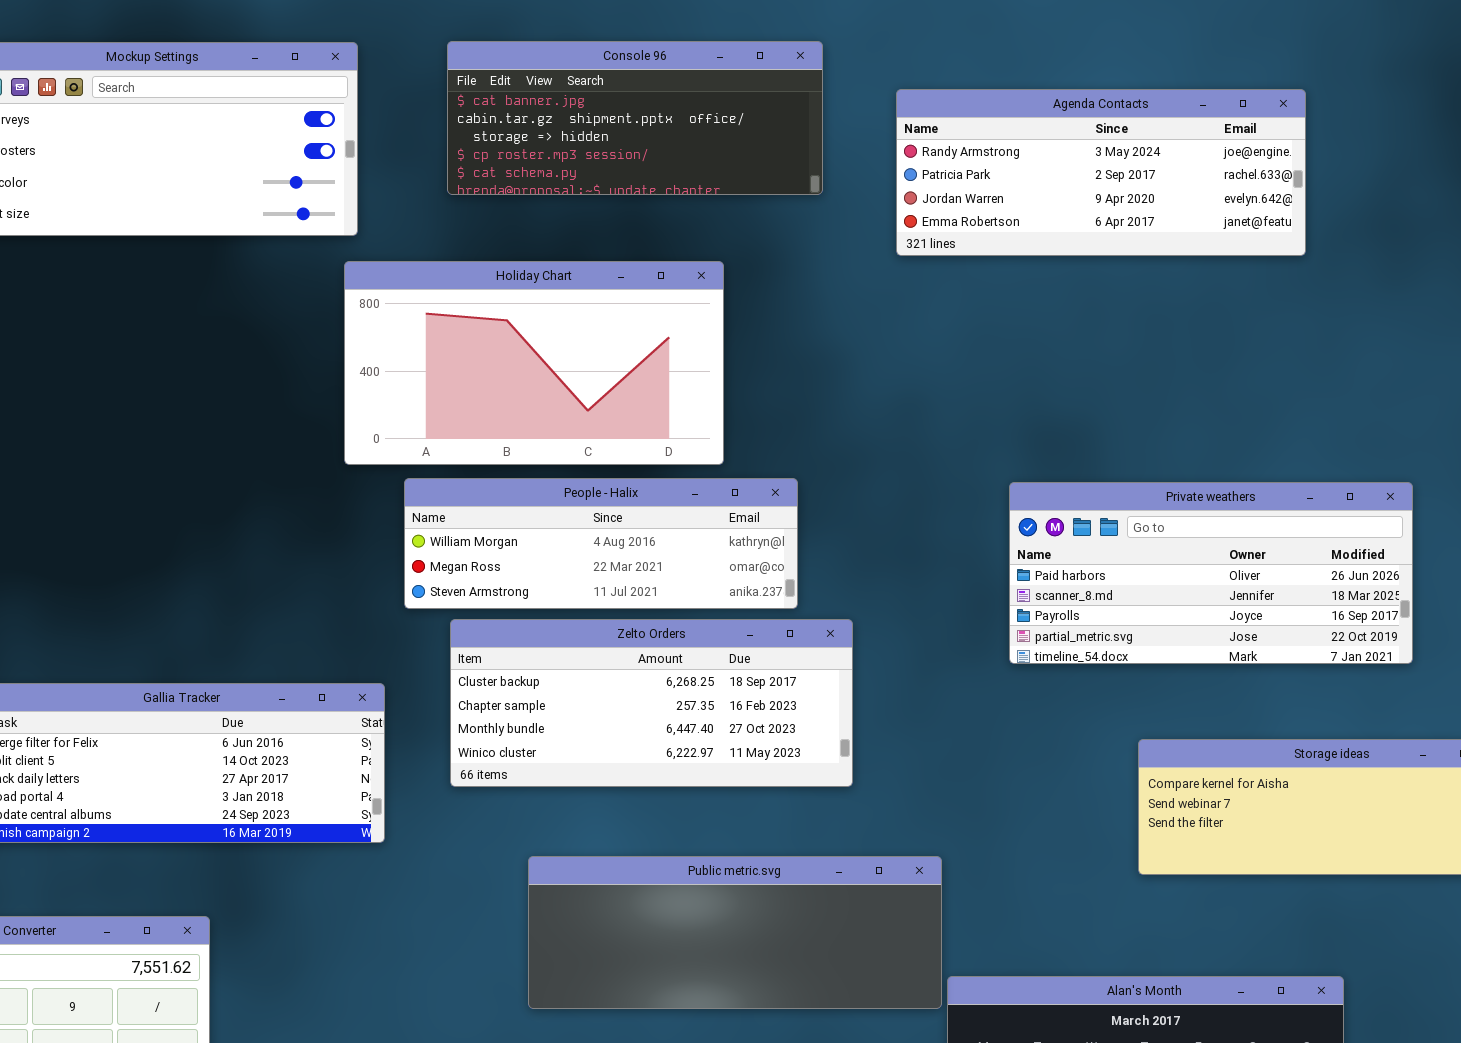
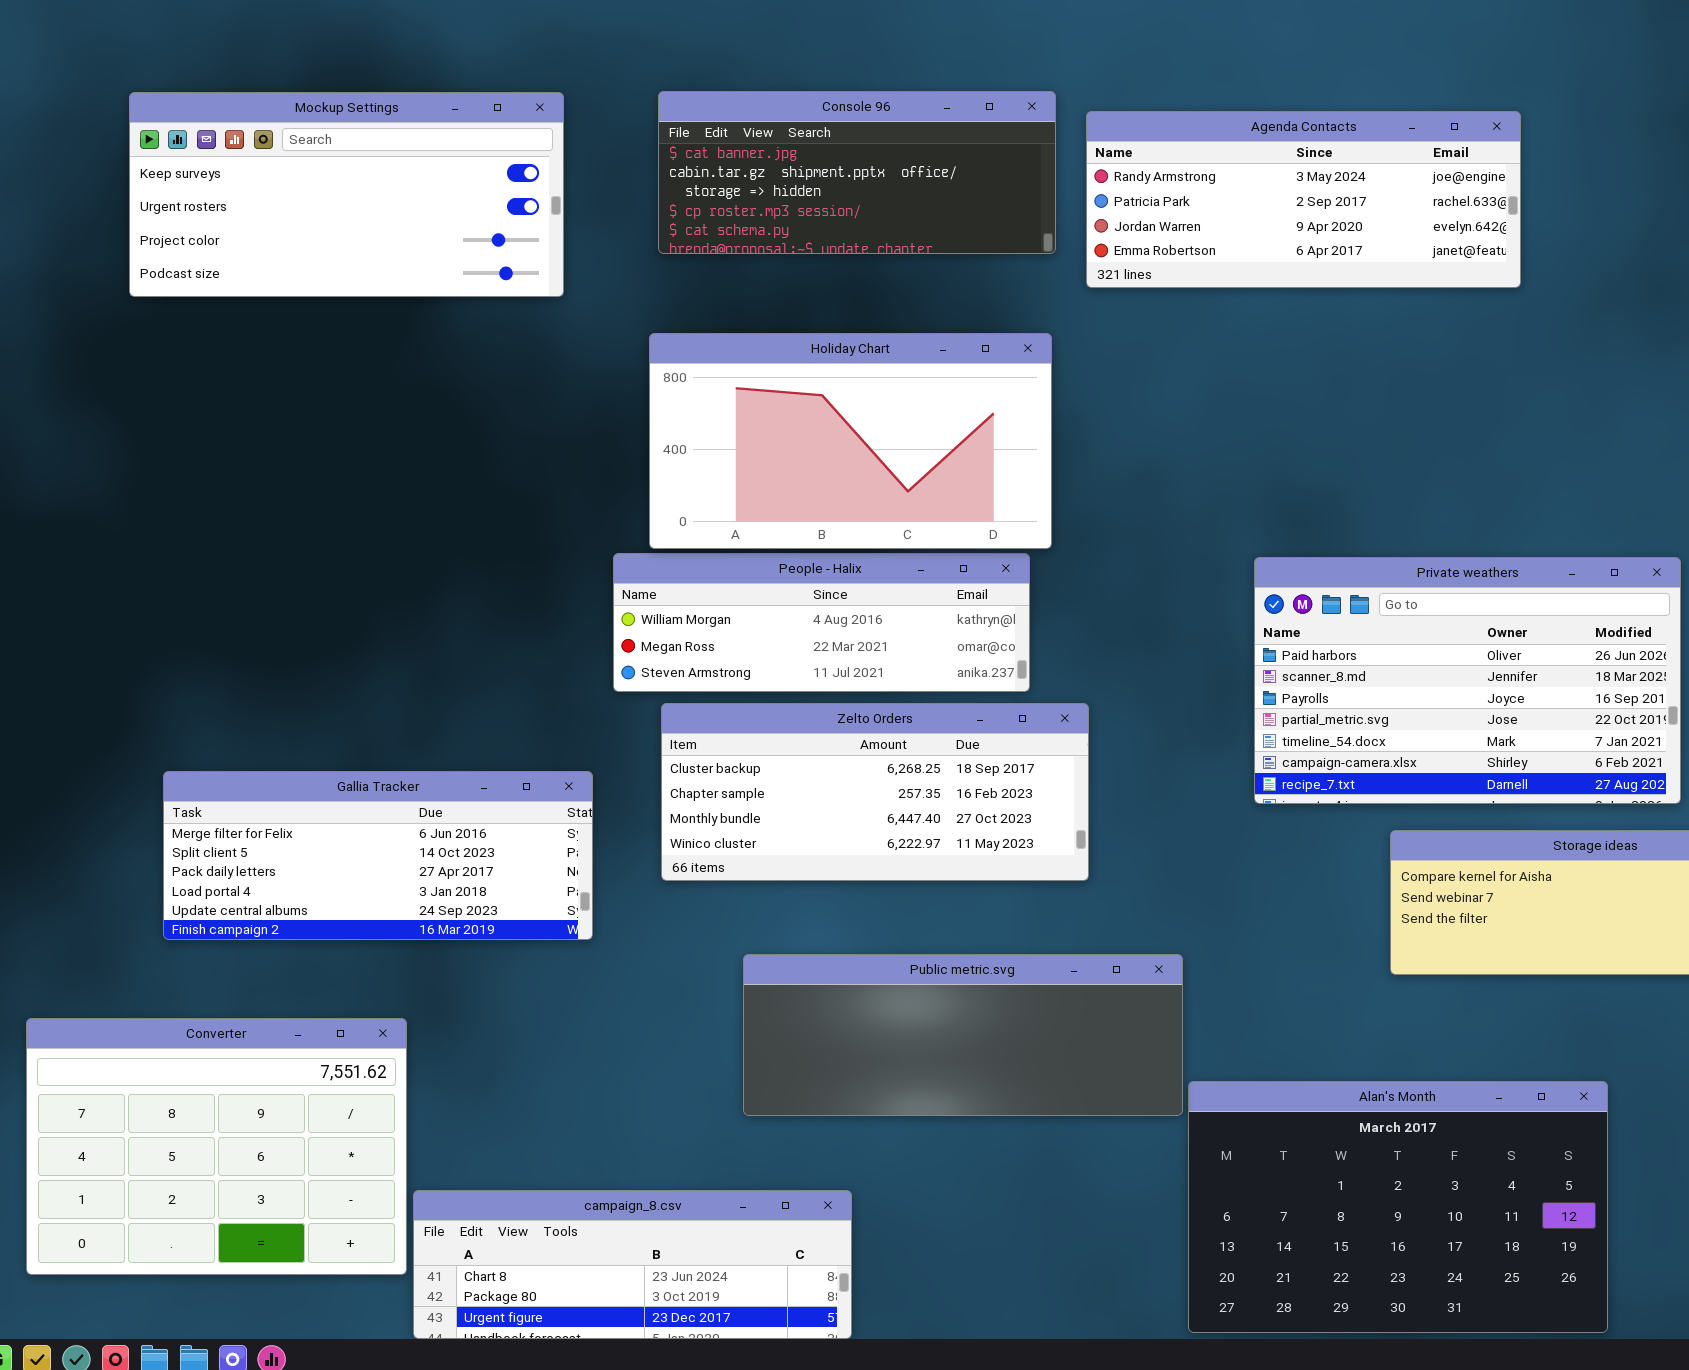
Agenda Contacts: [896,89,1306,256] -> [1086,111,1521,288], moved
Holiday Chart: [344,261,724,465] -> [649,333,1052,549], moved
Private weathers: [1009,482,1413,664] -> [1254,557,1681,804], resized

